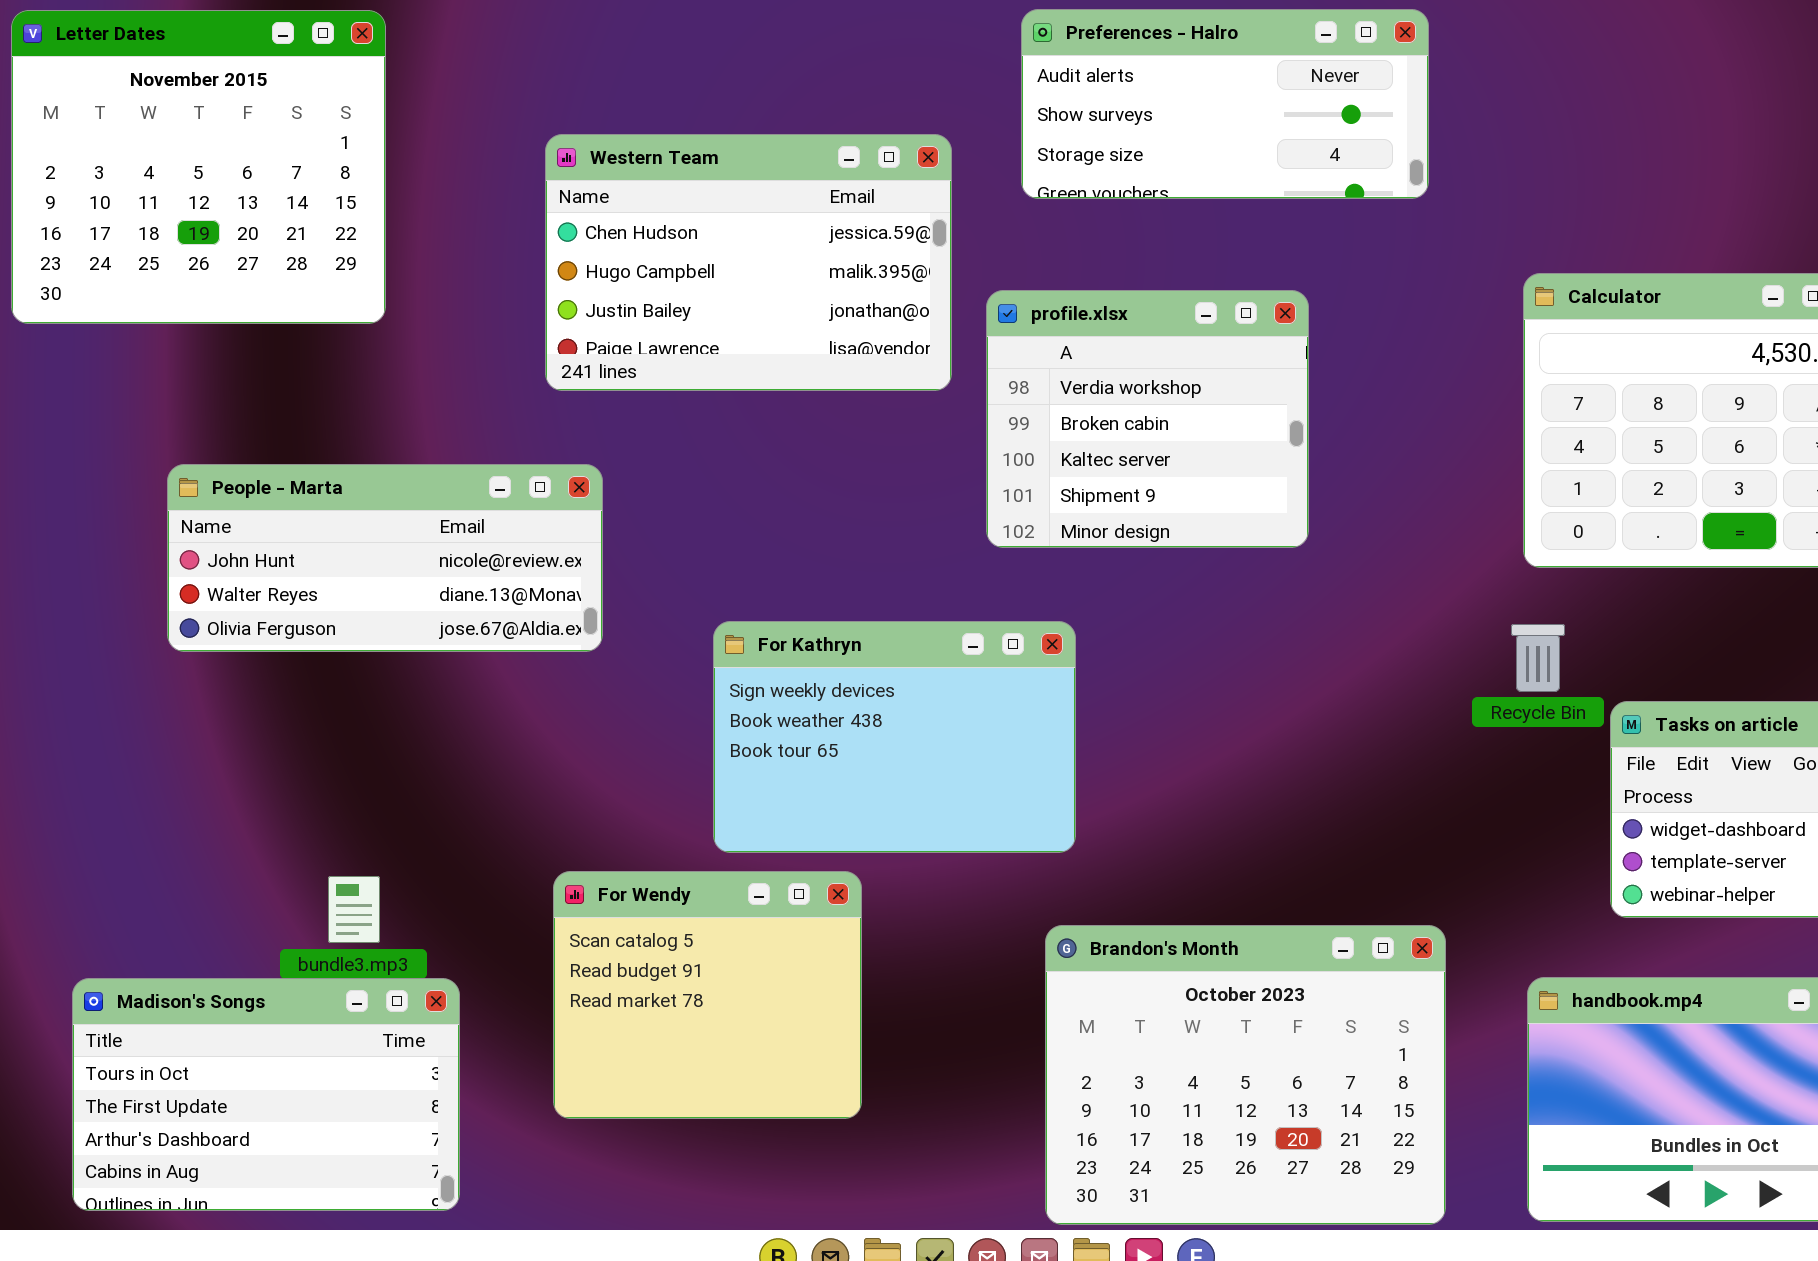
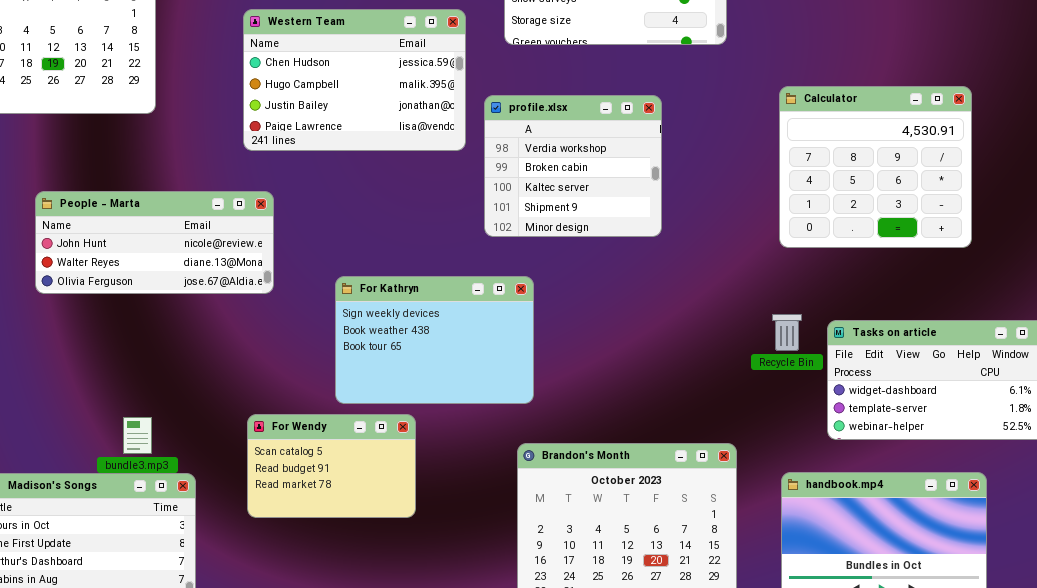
Recycle Bin: [1511,624,1565,692] -> [772,314,802,351], moved
For Wendy: [553,871,862,1119] -> [247,414,416,518], resized

